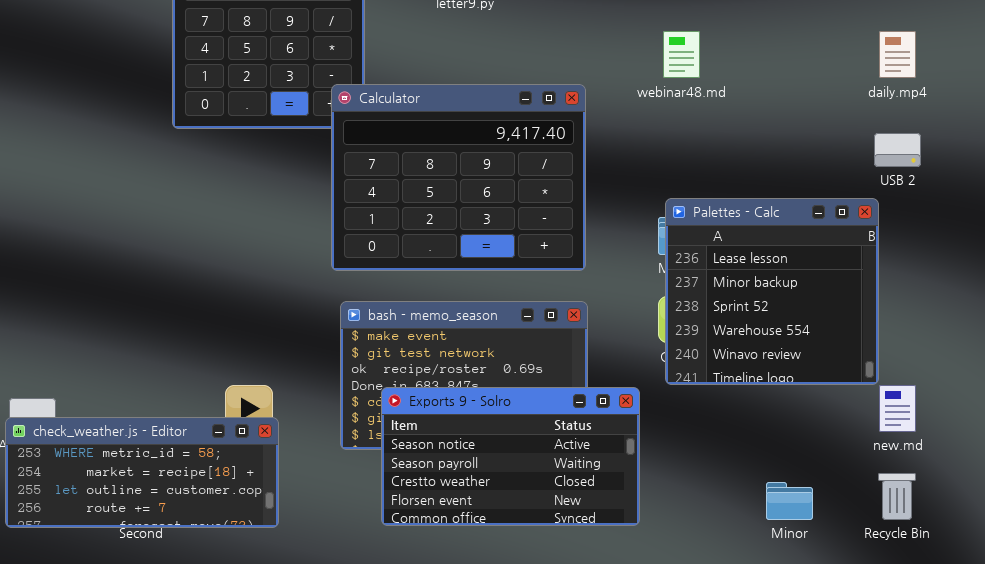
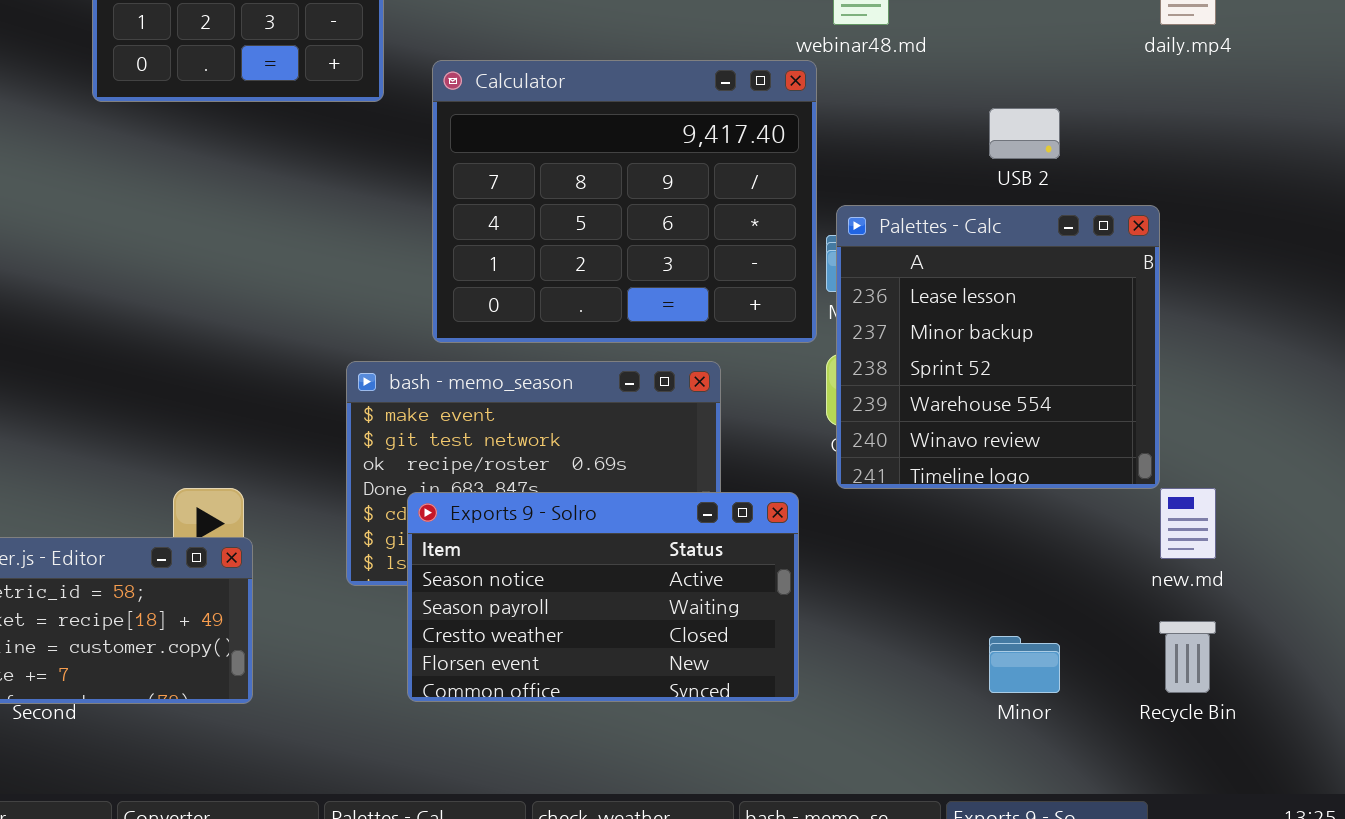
Calculator: [331,84,586,271] -> [432,60,817,343], moved
USB 2: [874,133,921,167] -> [989,108,1060,159], moved

